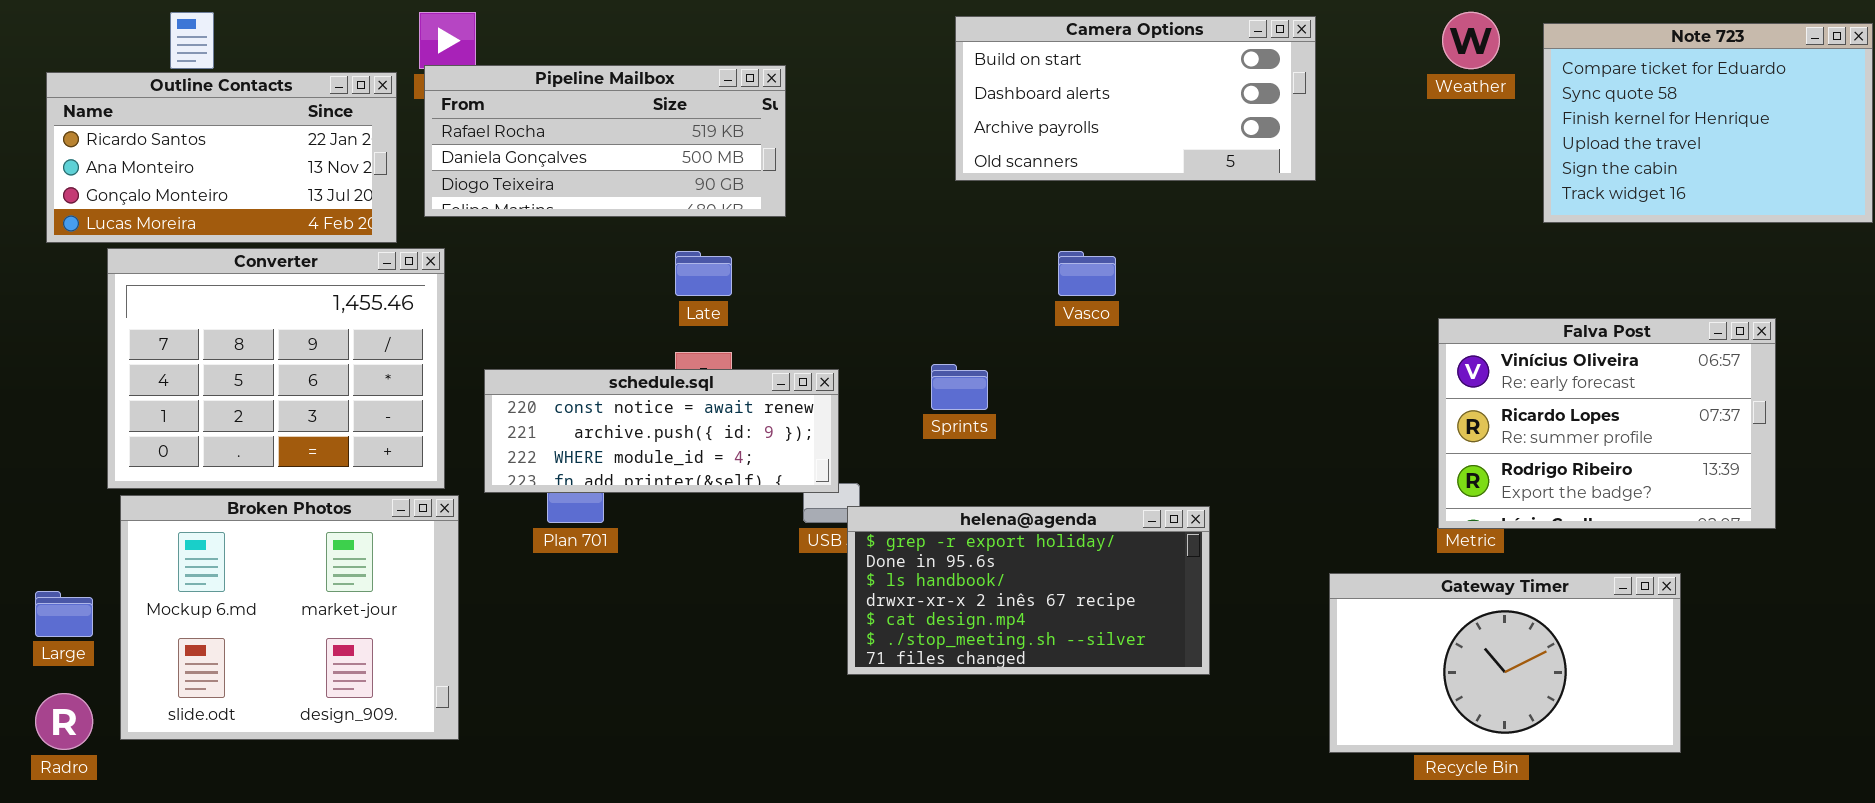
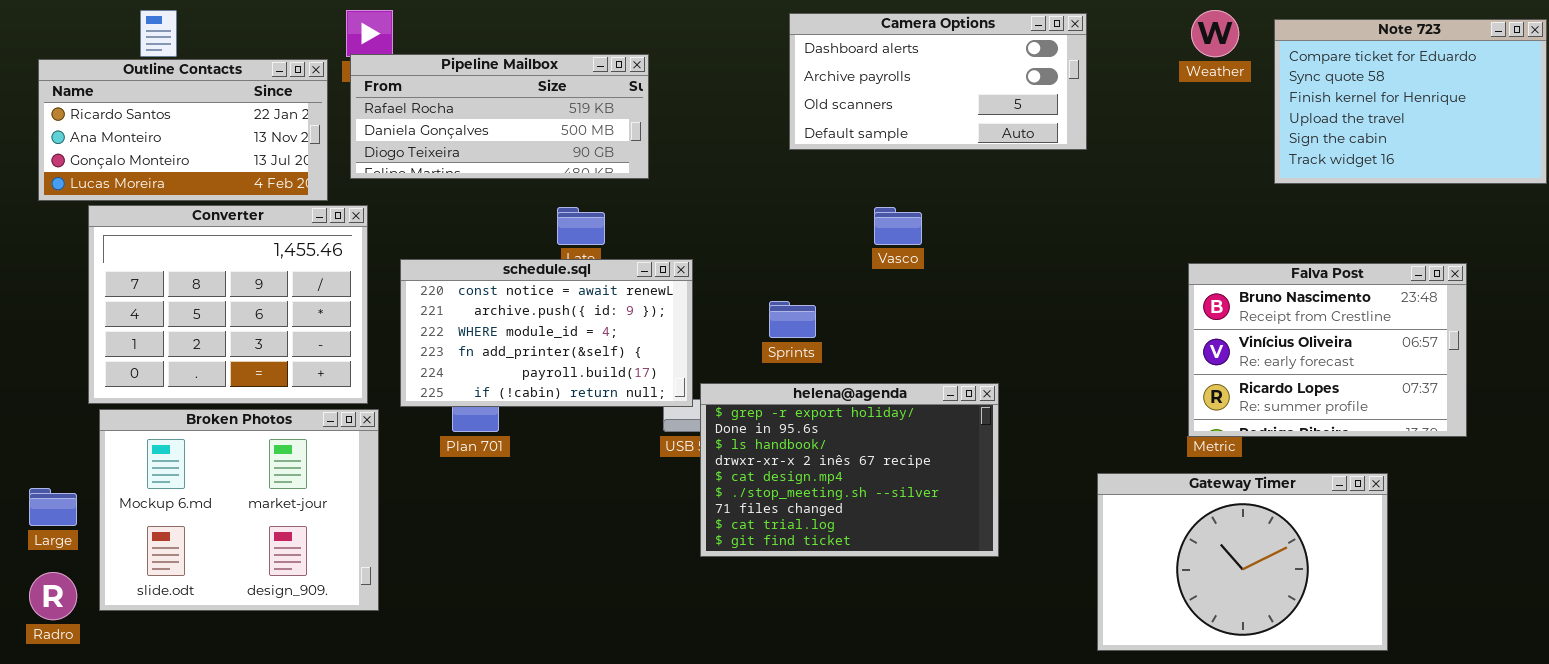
Camera Options: [955,16,1316,181] -> [789,13,1087,150], scrolled down 1 row
Falva Post: [1438,318,1776,529] -> [1188,263,1467,437], scrolled up 1 row
schedule.sql: [484,369,839,493] -> [400,259,693,407], resized
helena@agenda: [847,506,1210,675] -> [700,383,999,557], resized
Gateway Timer: [1329,573,1681,753] -> [1097,473,1388,651], resized

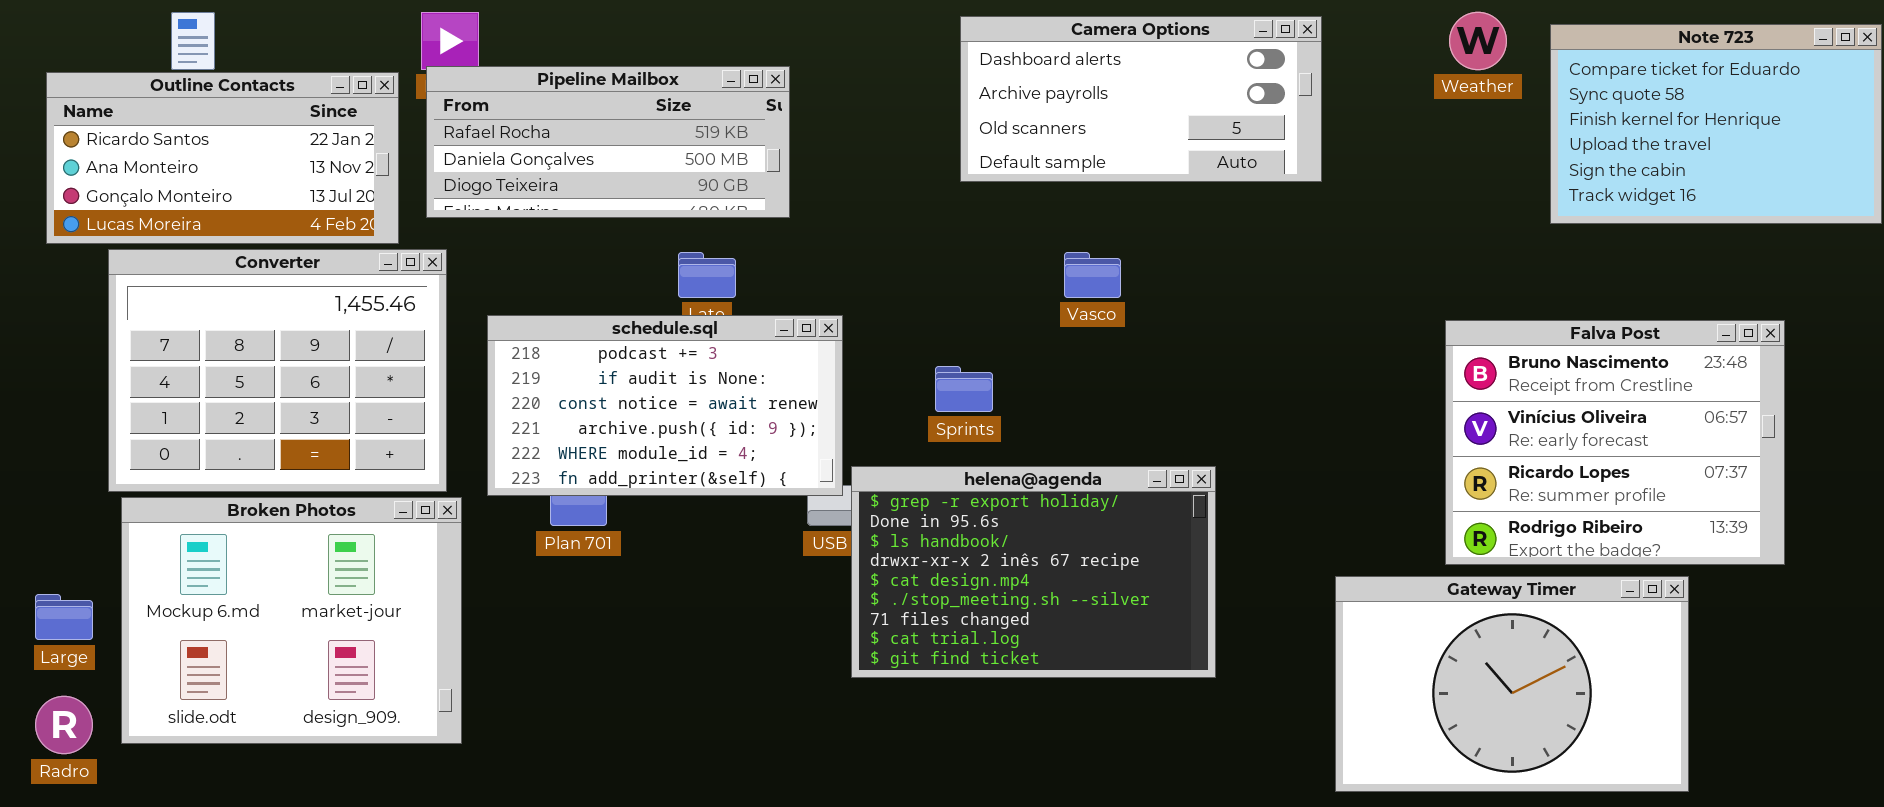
schedule.sql: [400,259,693,407] -> [487,315,843,496], scrolled up 2 rows
Falva Post: [1188,263,1467,437] -> [1445,320,1785,565], resized

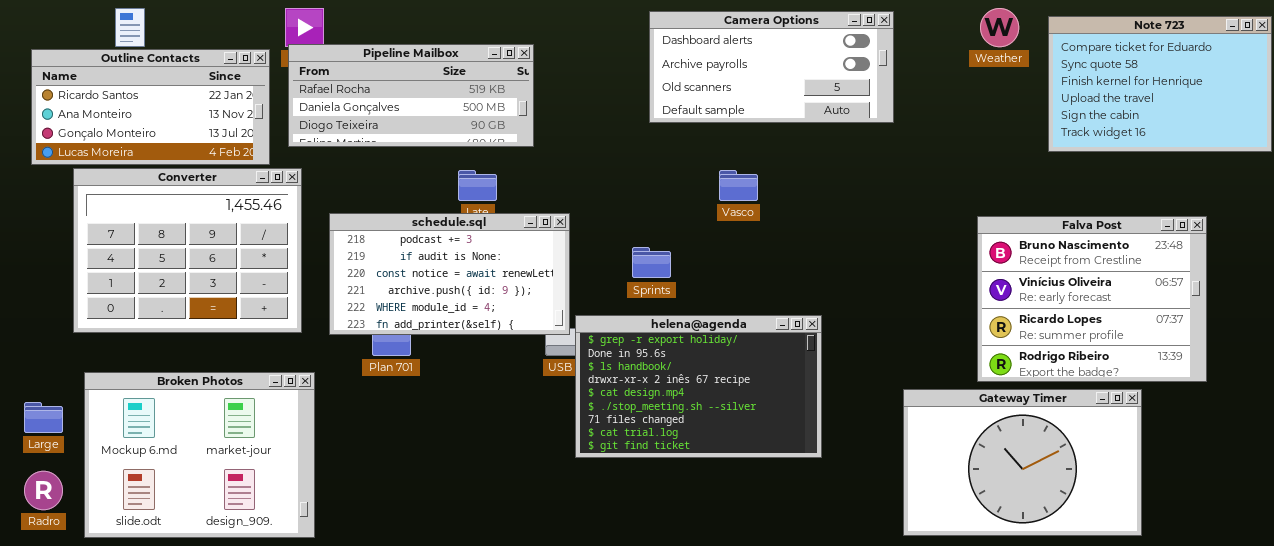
Broken Photos: [121,497,462,744] -> [84,372,315,538], moved

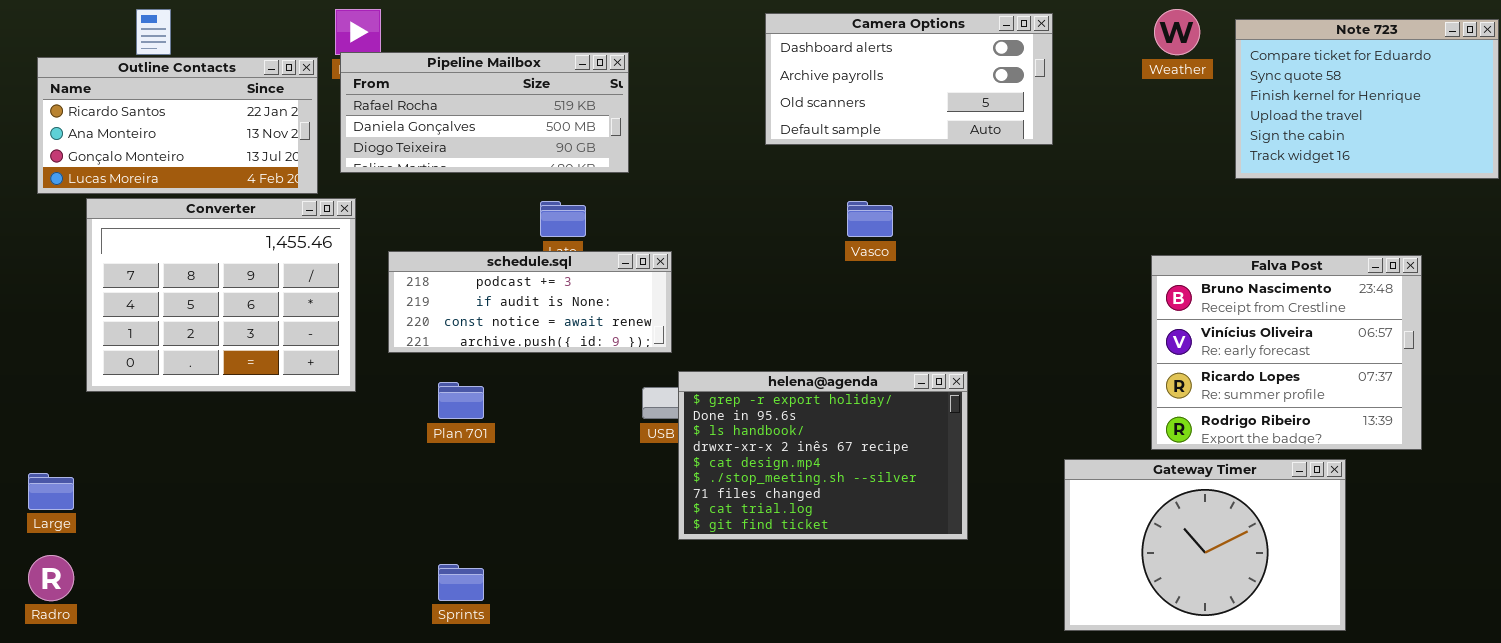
schedule.sql: [329,213,570,335] -> [388,251,672,353], resized
Sprints: [632,247,671,278] -> [438,564,484,601], moved
Broken Photos: [84,372,315,538] -> none, closed

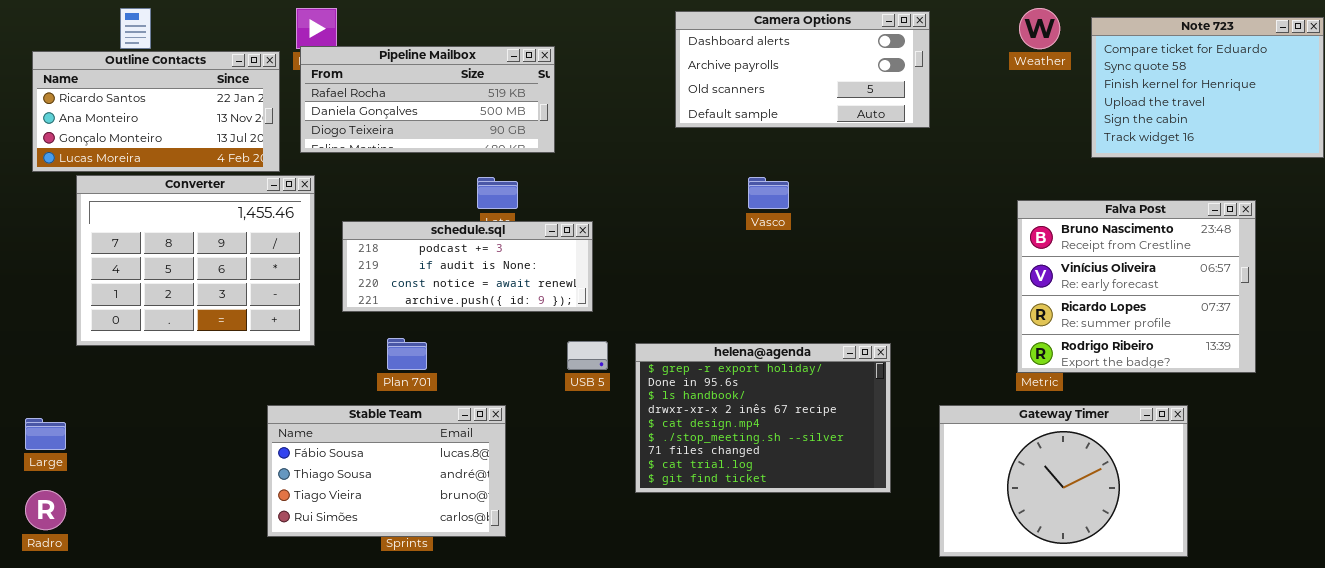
Falva Post: [1151,255,1422,450] -> [1017,200,1256,373], moved
helena@agenda: [678,371,968,540] -> [635,343,891,493], moved
Stable Team: none -> [267,405,506,537], opened

